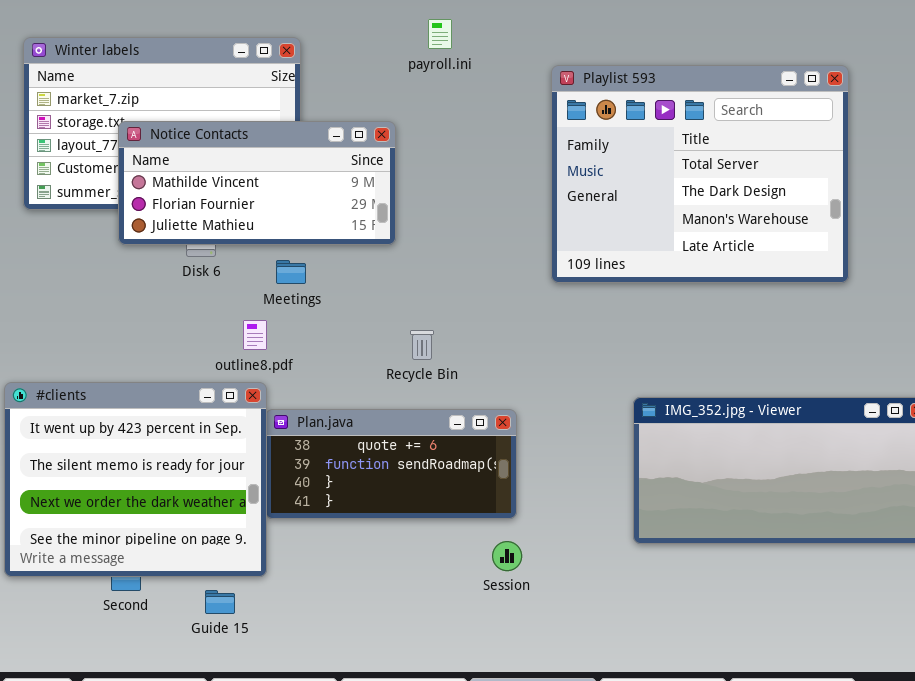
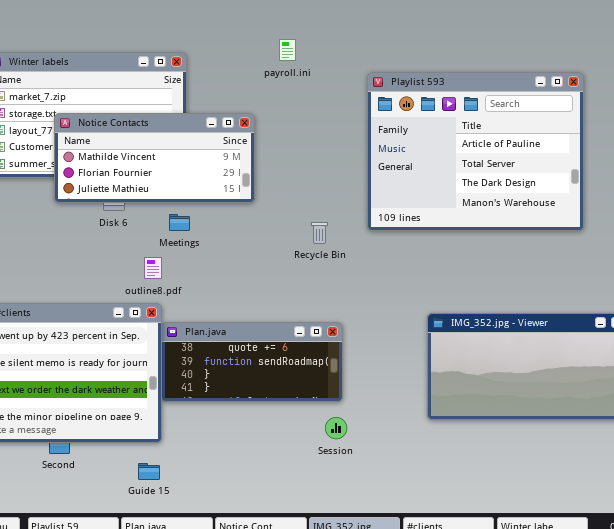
Playlist 593: [551,65,849,283] -> [367,72,584,231], scrolled up 1 row
Recycle Bin: [410,330,434,360] -> [311,222,328,244], moved
Guide 15: [205,590,235,614] -> [138,463,160,480], moved

